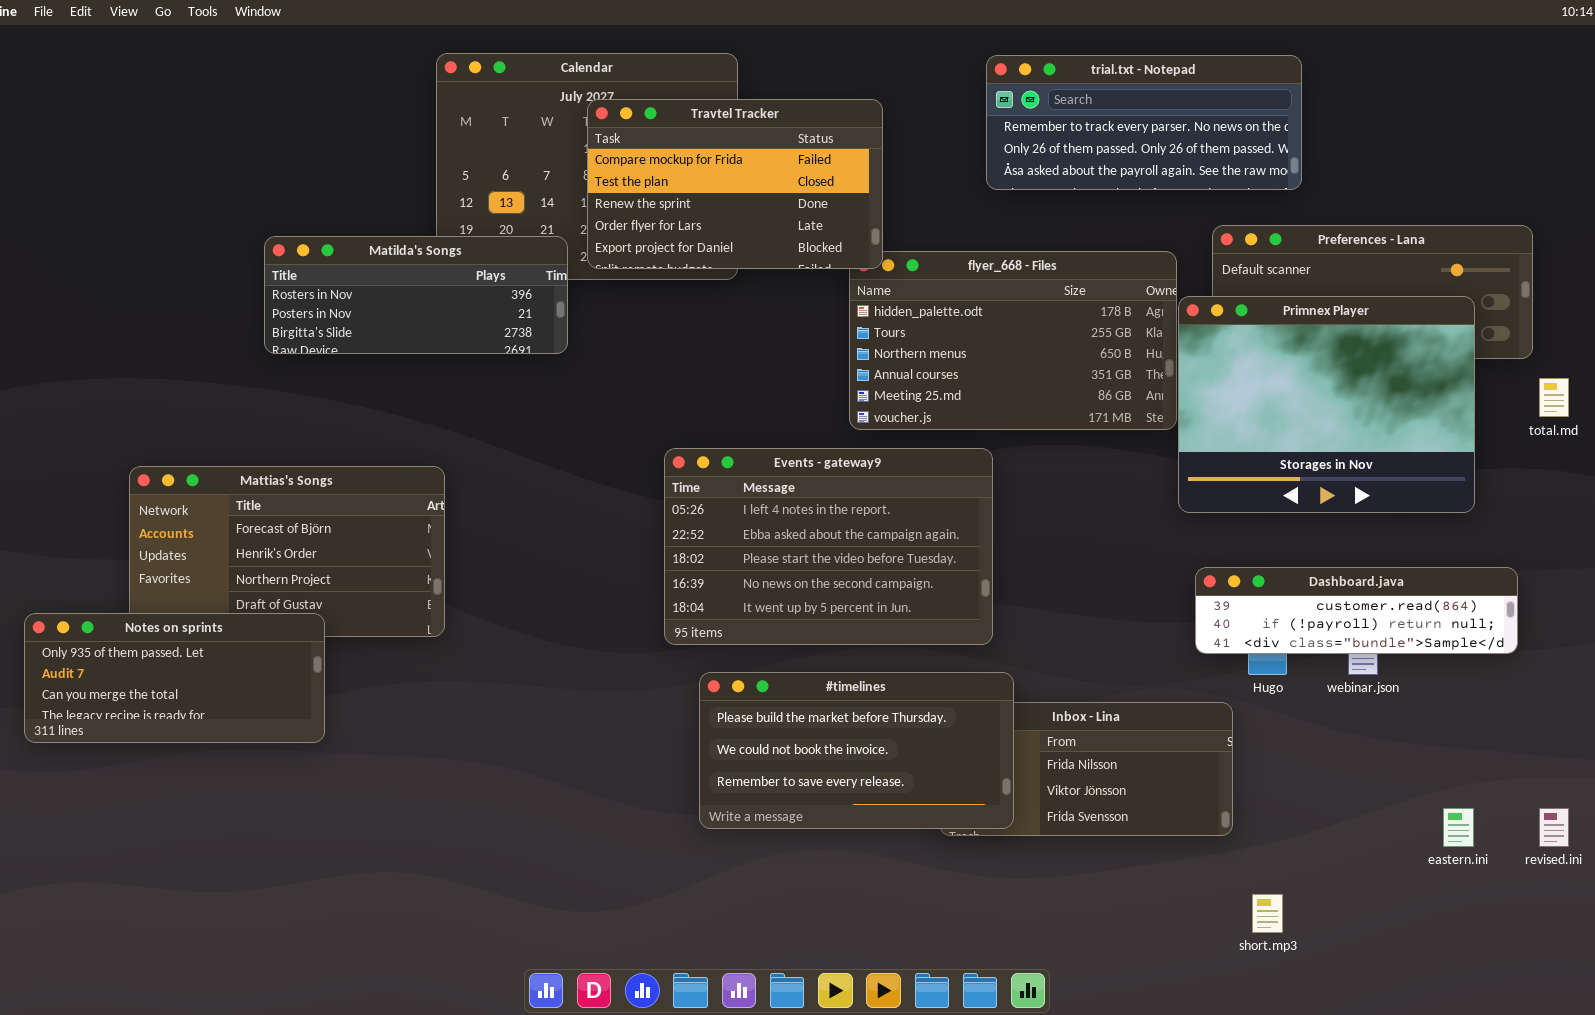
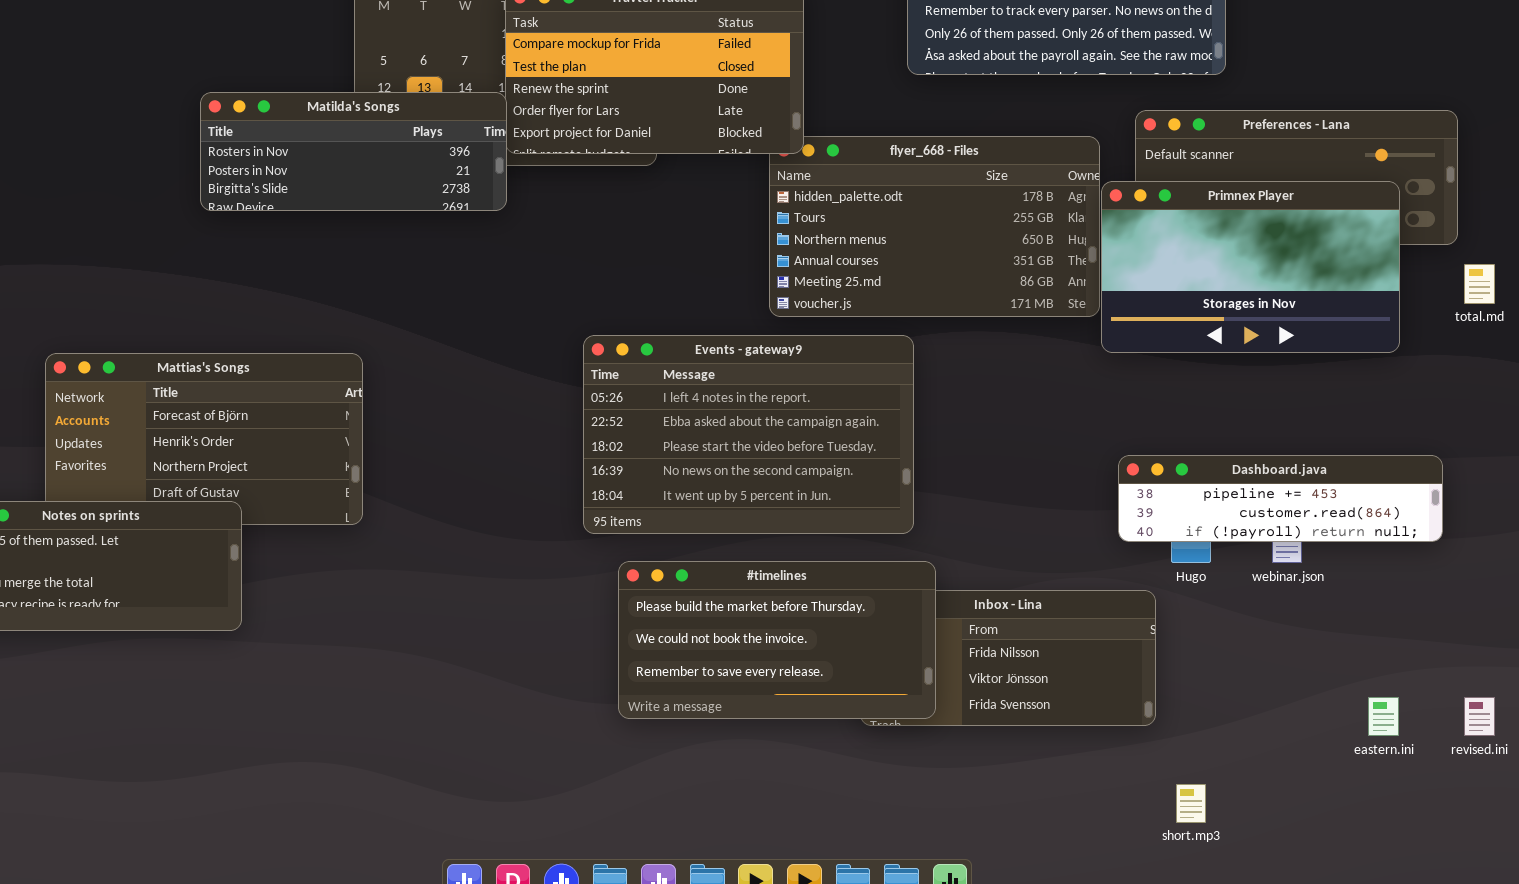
Matilda's Songs: [264,236,568,354] -> [200,92,507,211], moved
Primnex Player: [1178,296,1475,513] -> [1101,181,1400,353], resized
Dashboard.java: [1195,567,1518,654] -> [1118,455,1443,542], scrolled up 1 row

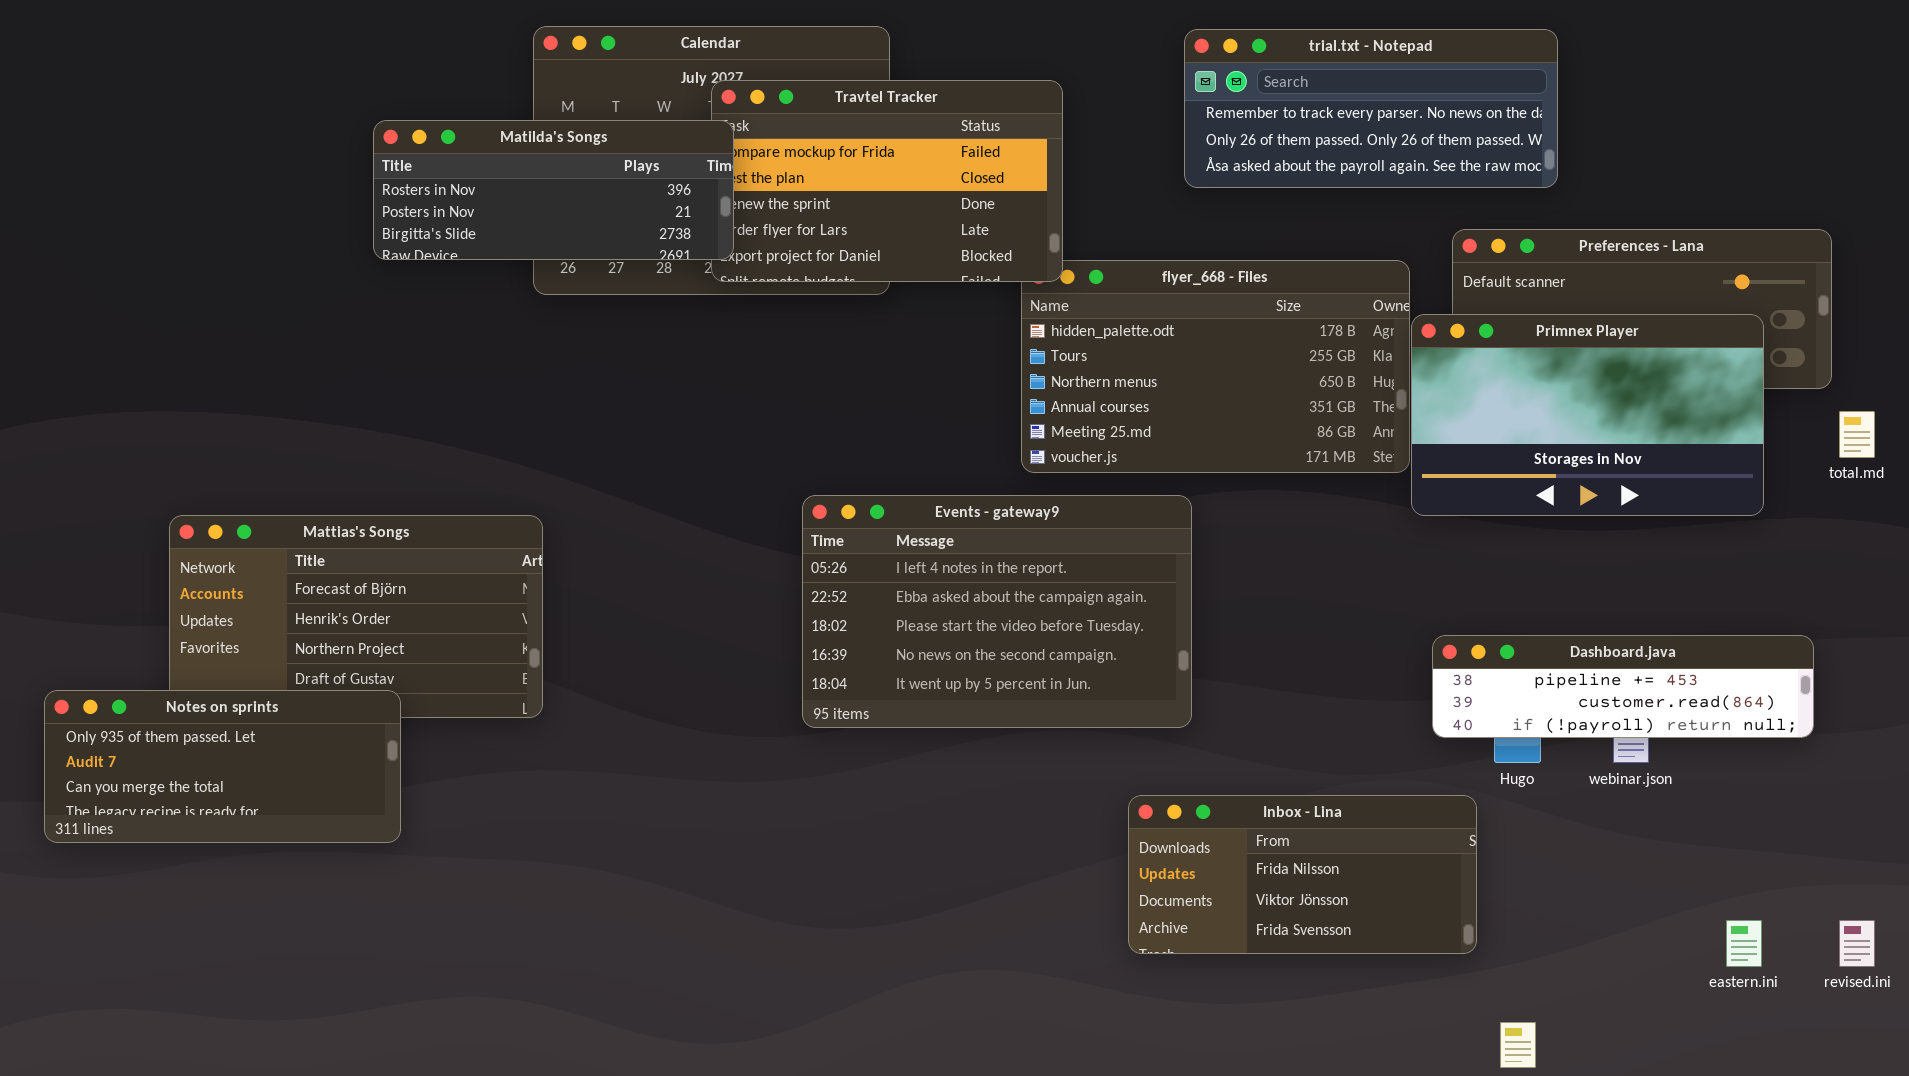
Matilda's Songs: [200,92,507,211] -> [373,120,734,260], moved
#timelines: [618,561,936,719] -> none, closed

